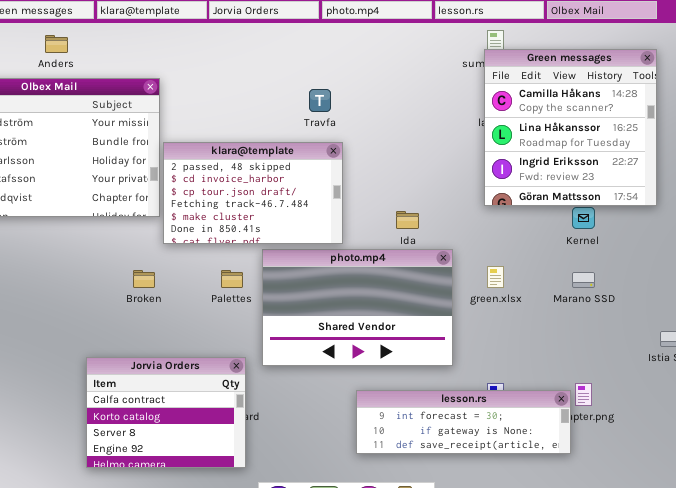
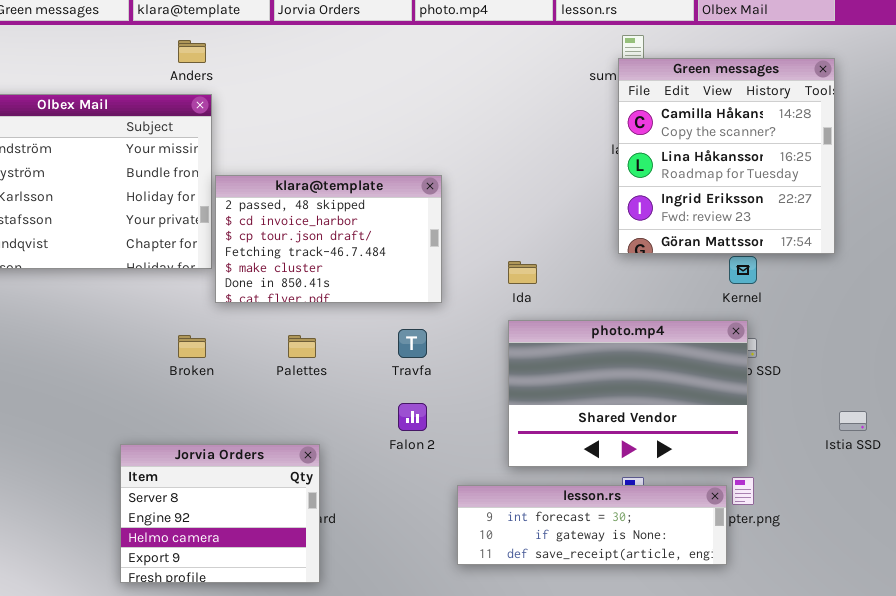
Anders: [45,35,68,53] -> [178,40,206,63], moved
Travfa: [309,89,331,112] -> [398,329,427,358], moved
photo.mp4: [262,249,453,366] -> [508,320,748,467], moved
Jorvia Orders: [86,357,246,468] -> [120,444,320,583], scrolled down 2 rows

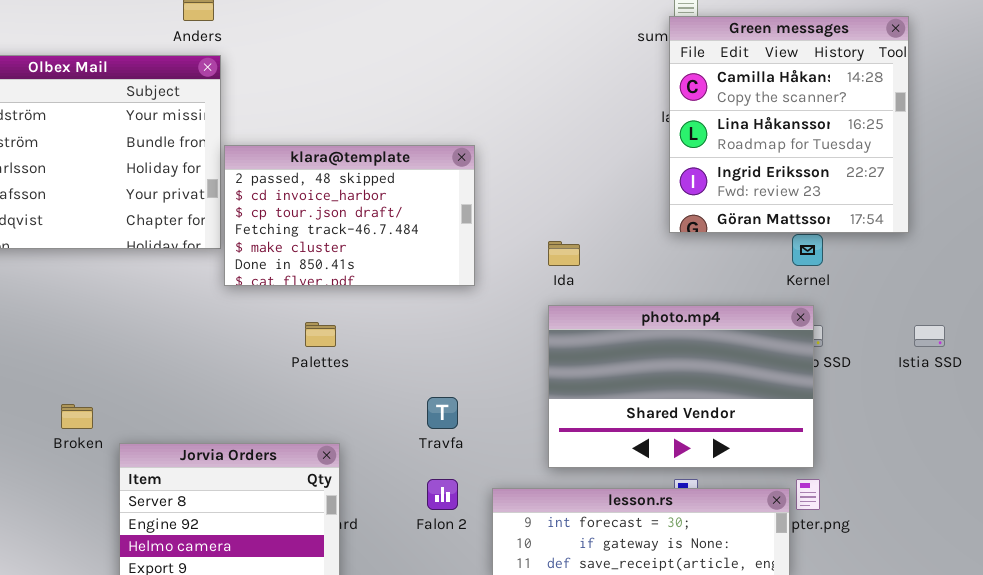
Travfa: [398,329,427,358] -> [427,397,458,429], moved
Broken: [178,335,206,358] -> [61,404,93,429], moved
Falon 2: [398,403,427,431] -> [427,479,458,510], moved
Istia SSD: [839,411,867,431] -> [914,325,945,347], moved

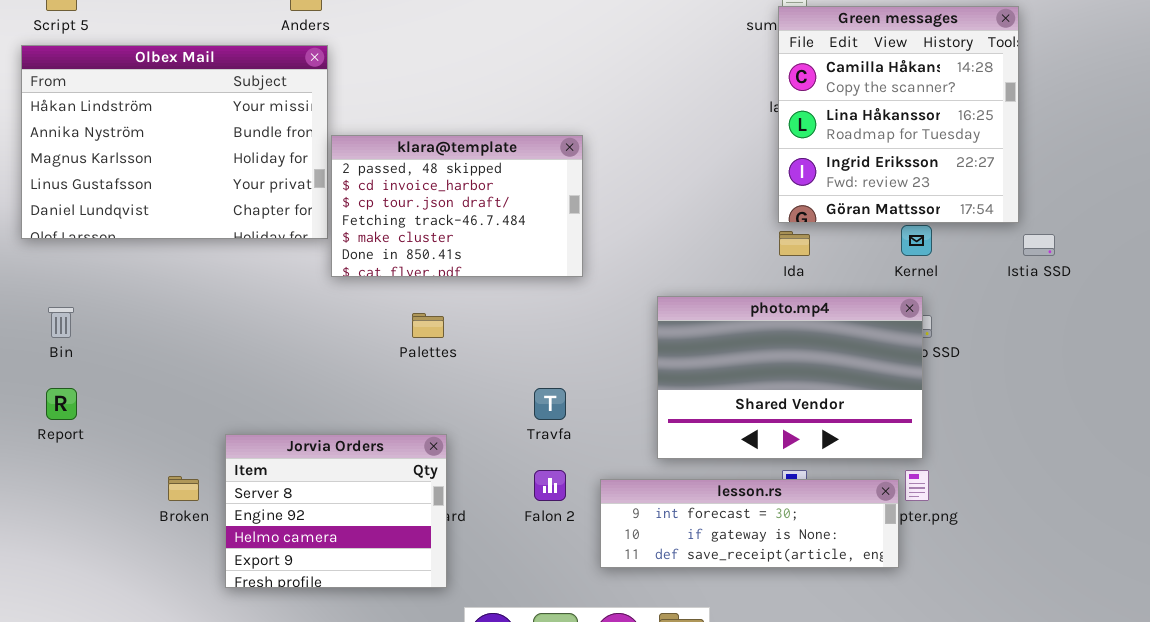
Ida: [548,241,580,266] -> [779,231,810,256], moved
Istia SSD: [914,325,945,347] -> [1023,234,1055,256], moved
Broken: [61,404,93,429] -> [168,476,199,501], moved

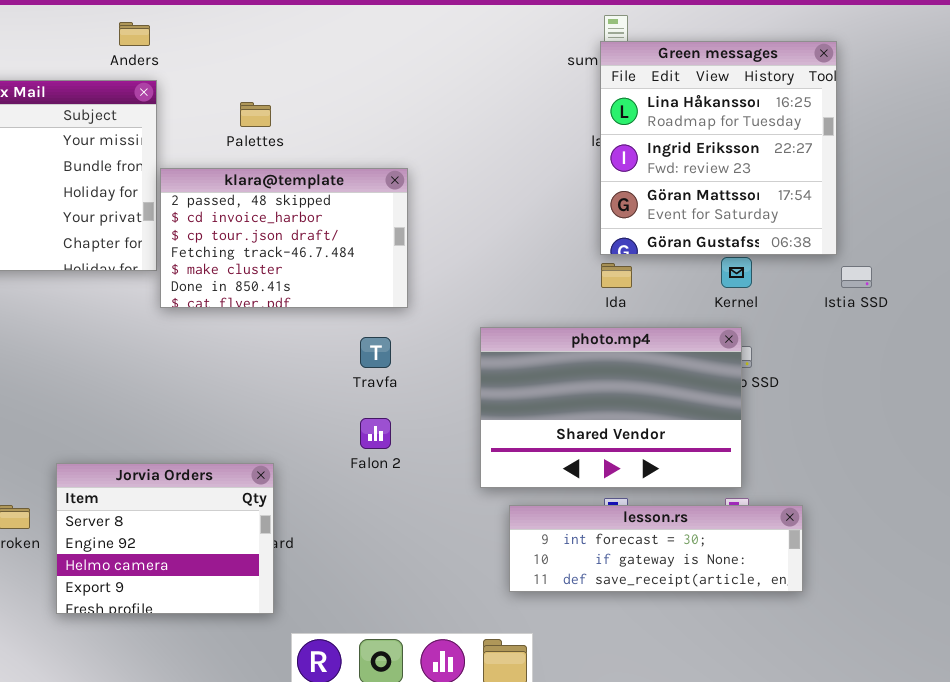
Green messages: [778,6,1019,223] -> [600,41,837,255], scrolled down 1 row
Palettes: [412,313,444,338] -> [240,102,271,127], moved
Travfa: [534,388,566,420] -> [360,337,391,368], moved
Falon 2: [534,470,566,501] -> [360,418,391,449], moved
lesson.rs: [600,479,899,568] -> [509,505,803,592], moved

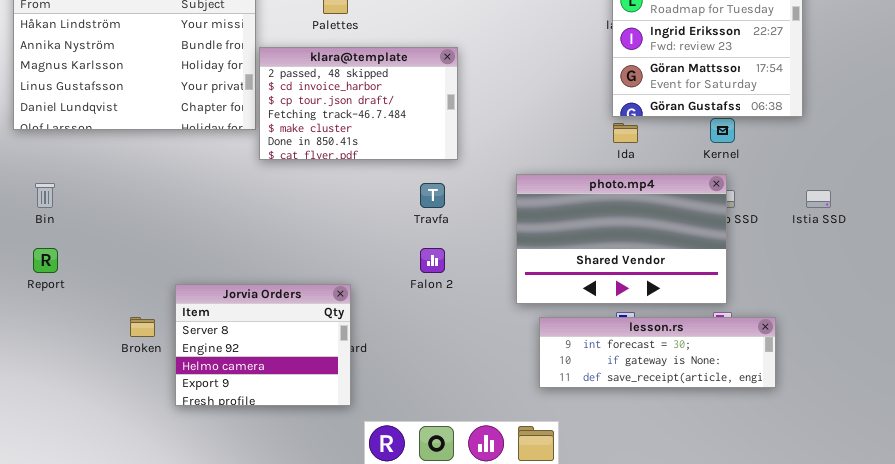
Istia SSD: [841,266,872,288] -> [806,190,831,208], moved

